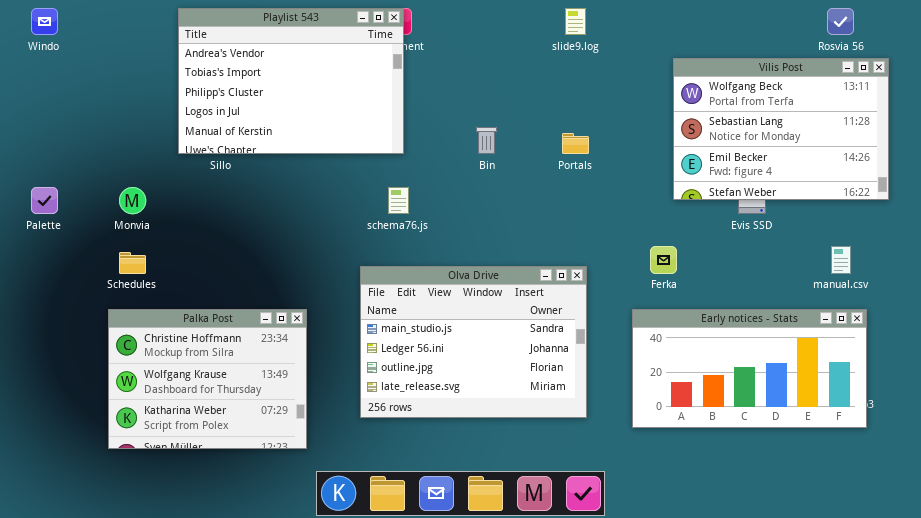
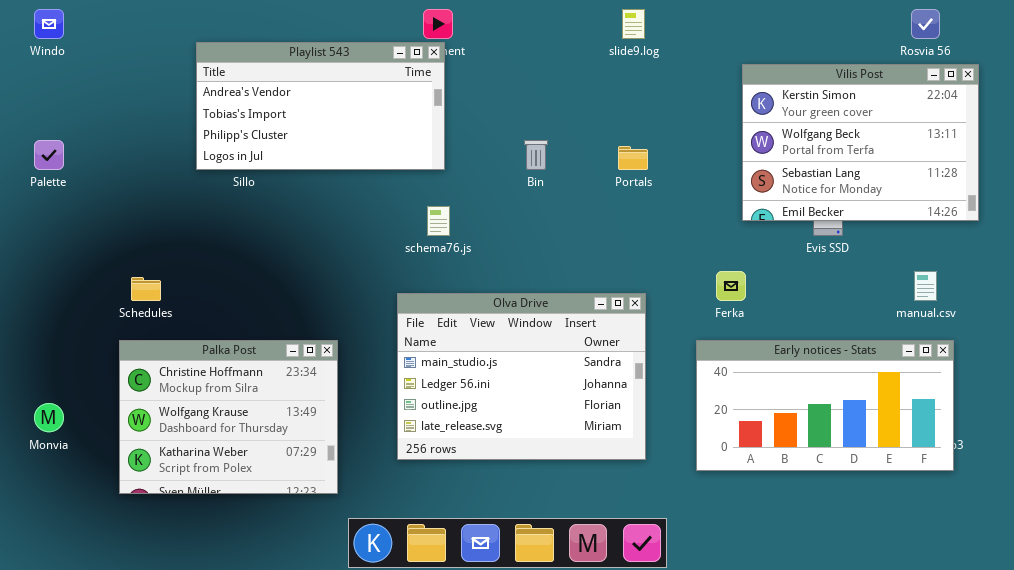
Playlist 543: [178,8,404,154] -> [196,42,445,170], resized
Vilis Post: [673,58,889,200] -> [742,64,979,221], scrolled up 1 row
Palette: [31,187,58,214] -> [34,140,64,170], moved
Monvia: [119,187,146,214] -> [34,403,64,432], moved

